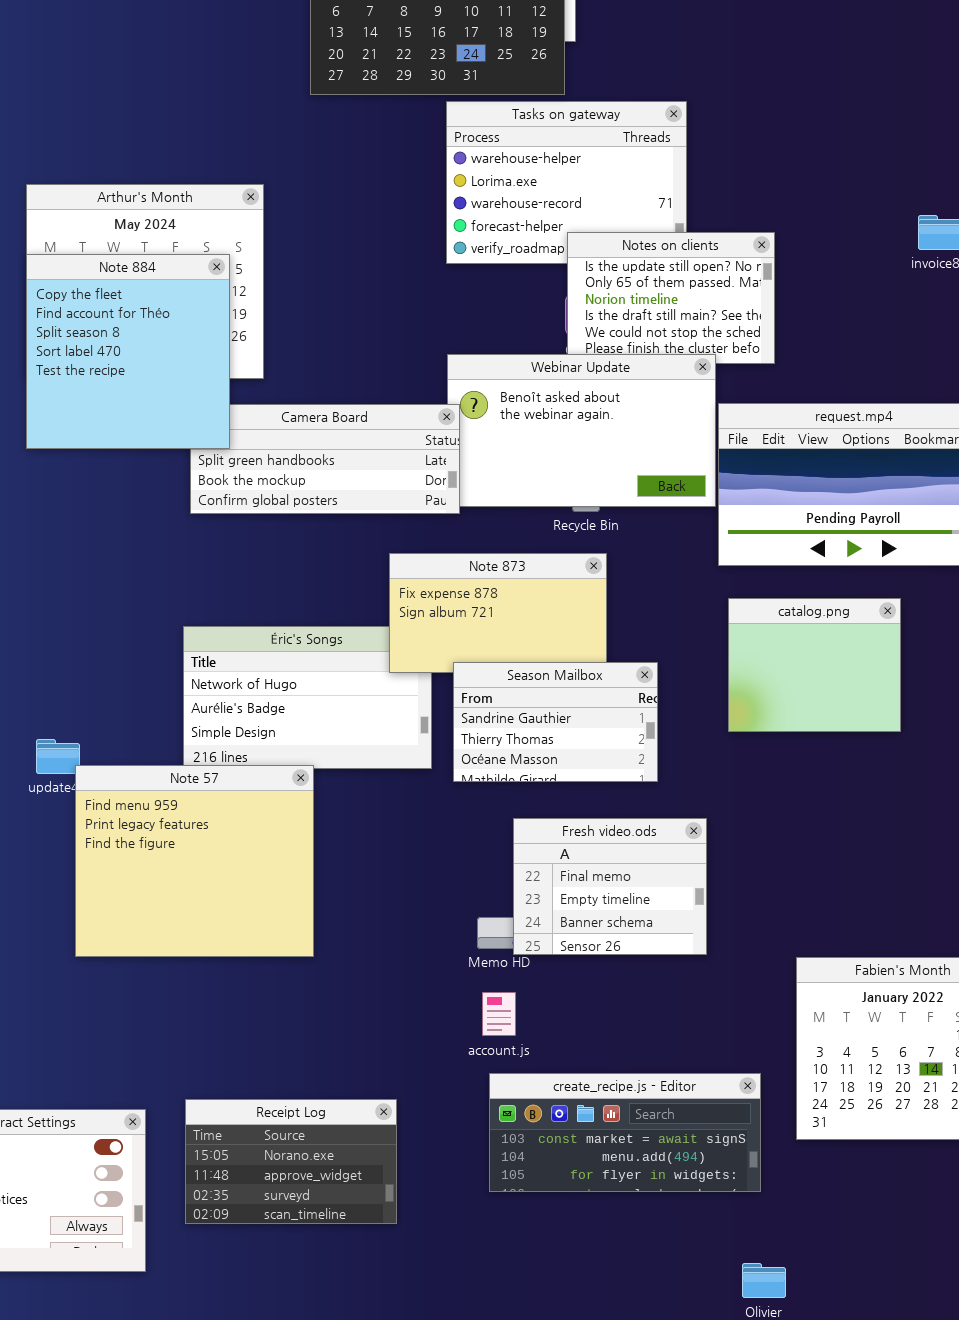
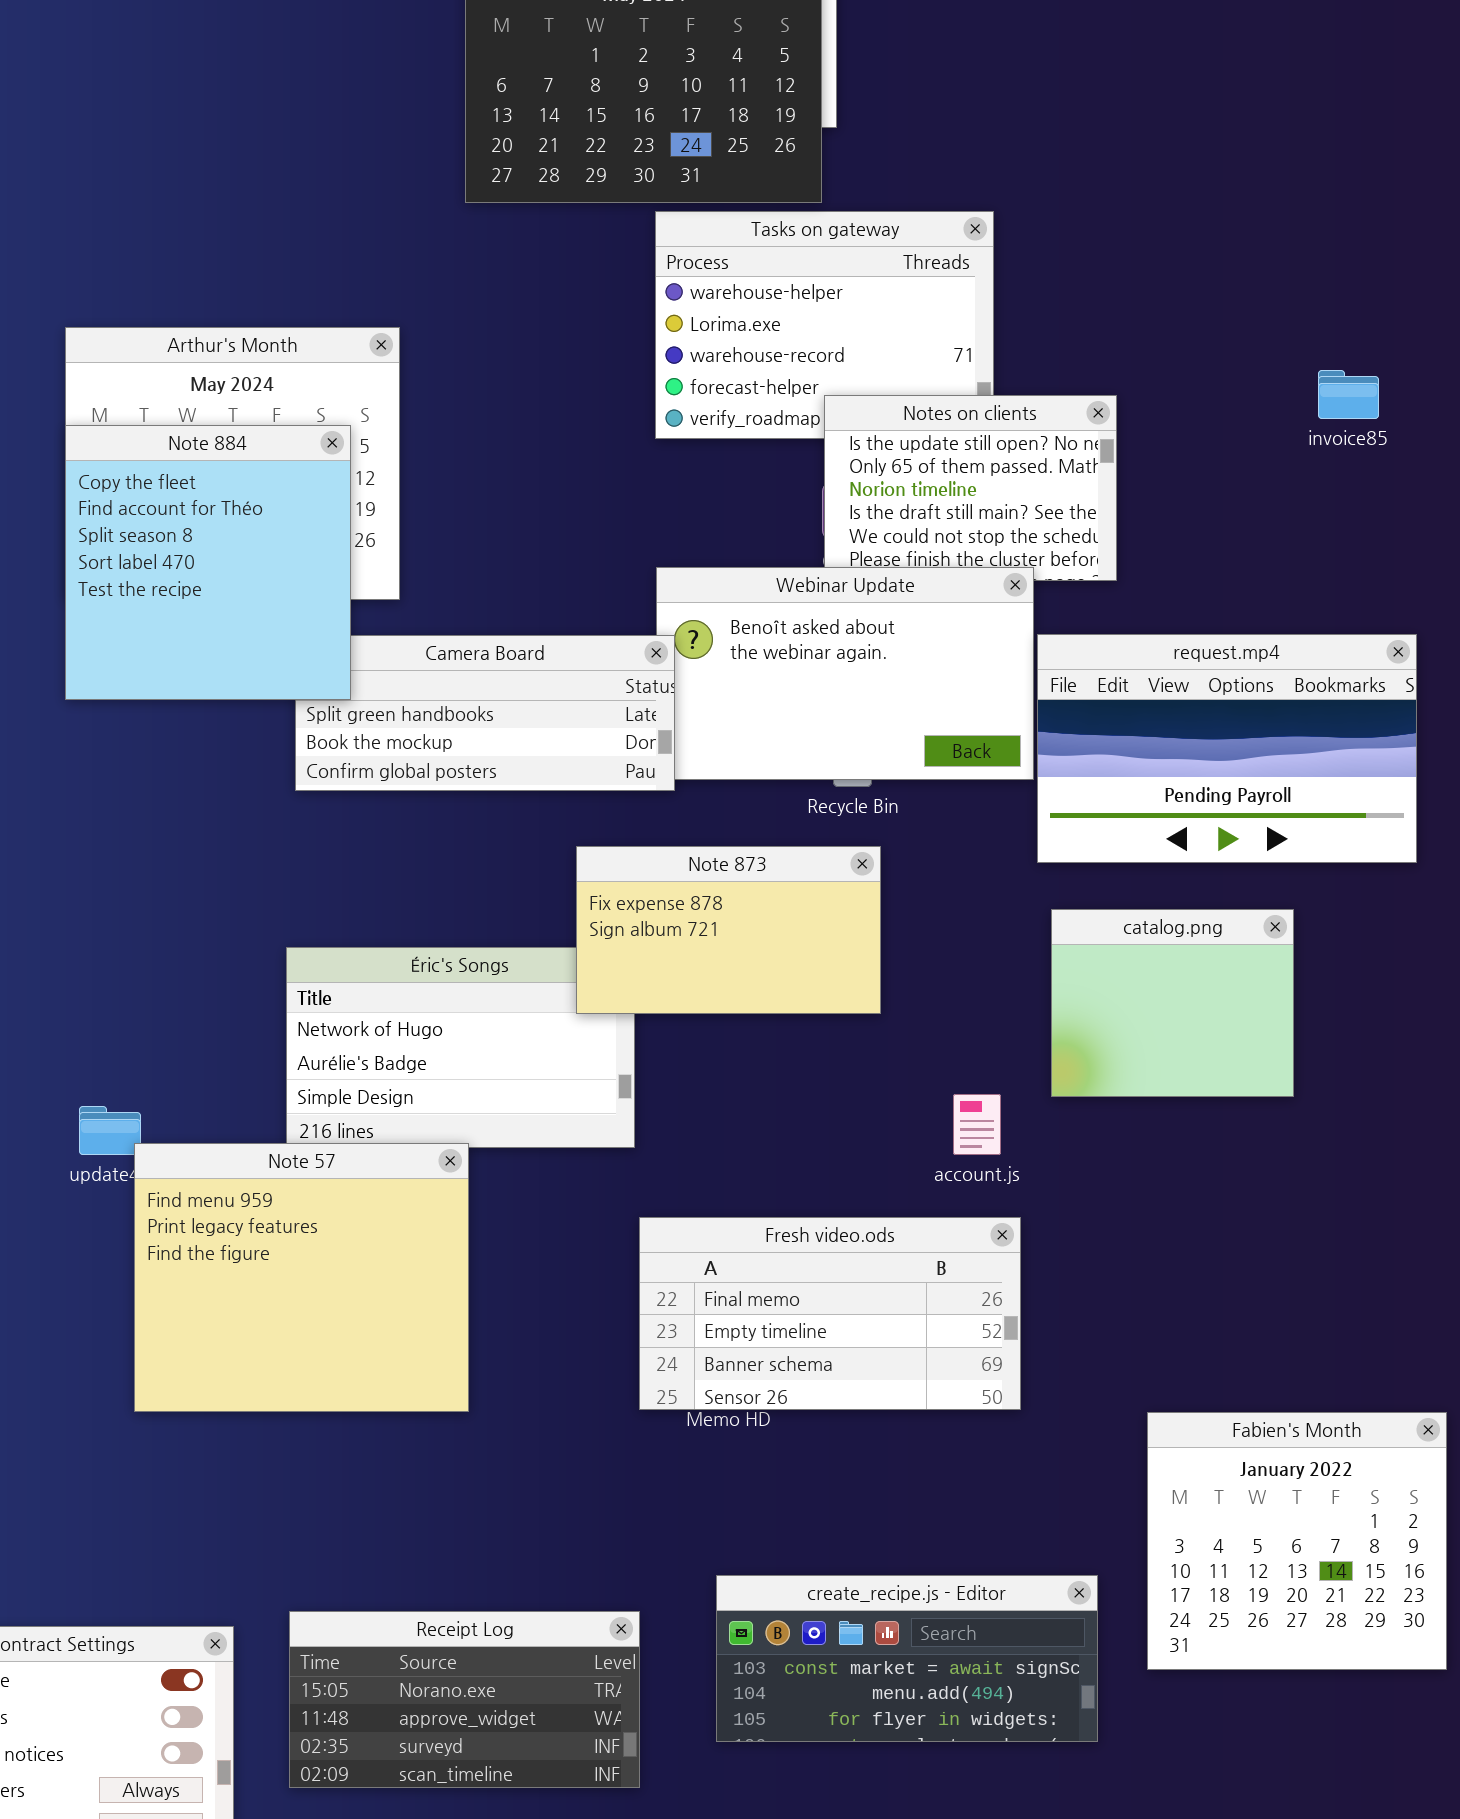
Season Mailbox: [453,662,658,782] -> none, closed
Fresh video.ods: [513,818,707,955] -> [639,1217,1021,1410], resized
account.js: [482,992,516,1036] -> [953,1094,1001,1155], moved
Receipt Log: [185,1099,397,1224] -> [289,1611,640,1788], resized

